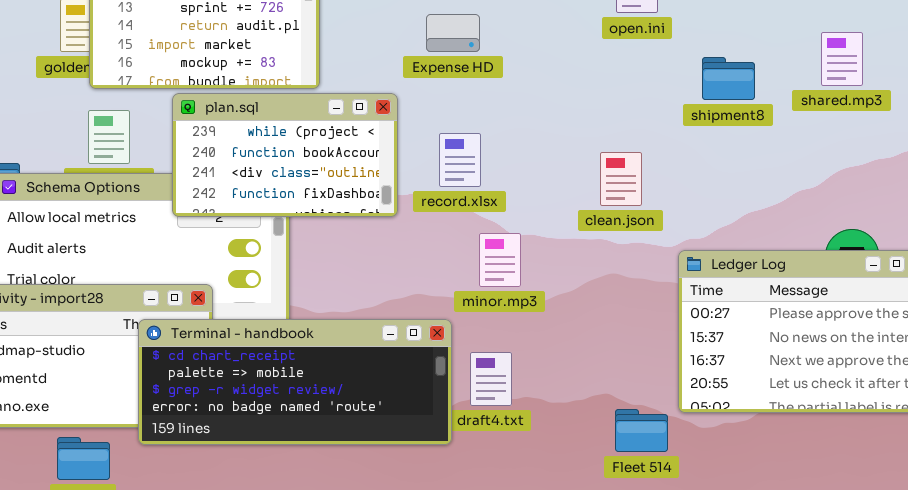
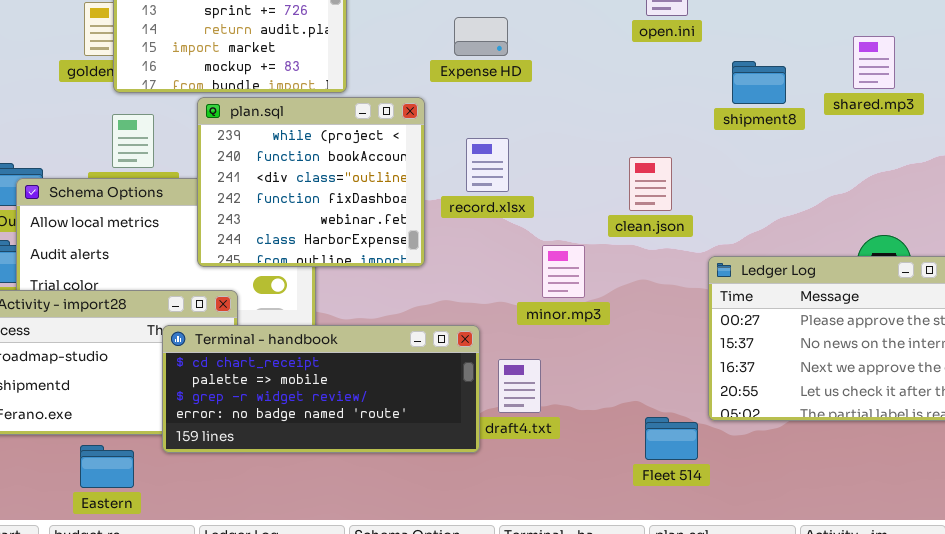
plan.sql: [172,93,398,217] -> [197,97,425,267], resized
minor.mp3: [479,233,521,287] -> [542,245,585,298], moved

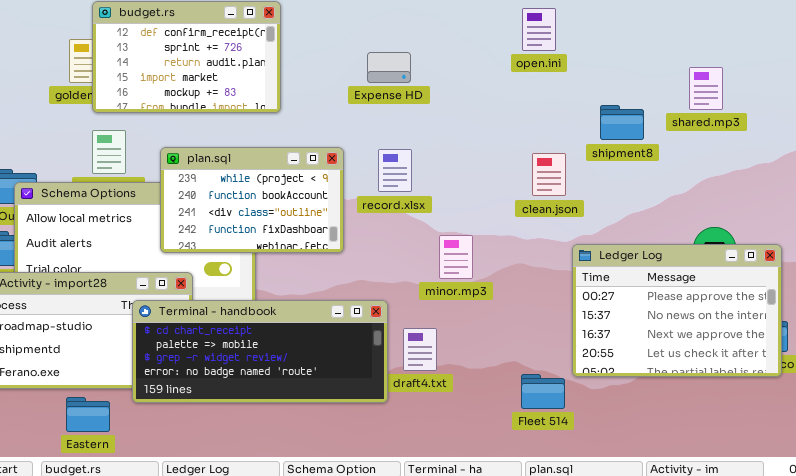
shipment8: [732,61,786,104] -> [600,105,644,140], moved
plan.sql: [197,97,425,267] -> [160,147,344,253], resized
clean.json: [629,157,672,211] -> [532,153,566,196], moved

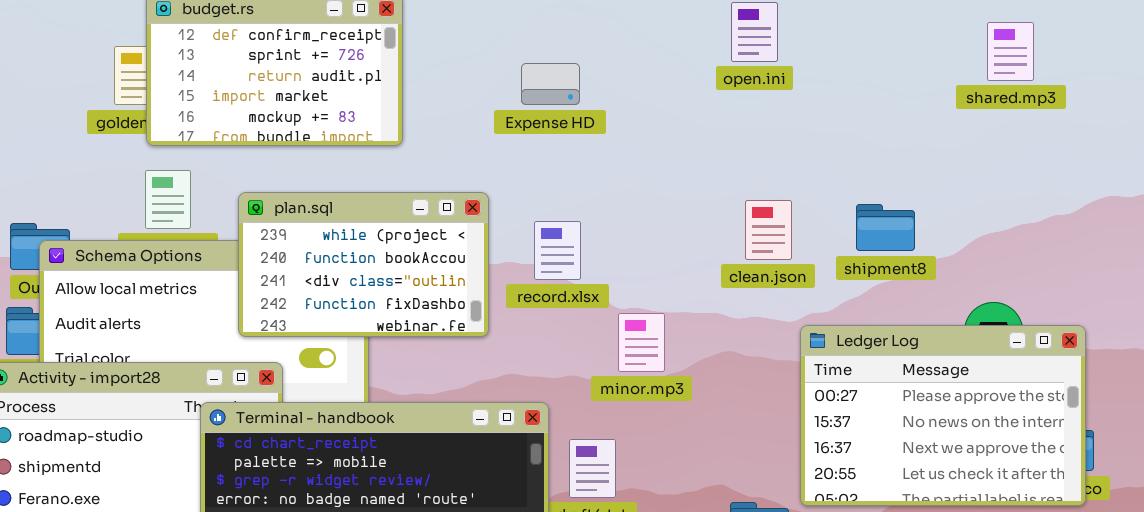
shared.mp3: [689,67,723,110] -> [987,22,1034,81], moved
shipment8: [600,105,644,140] -> [856,204,915,251], moved
record.xlsx: [378,149,412,192] -> [534,221,581,280], moved

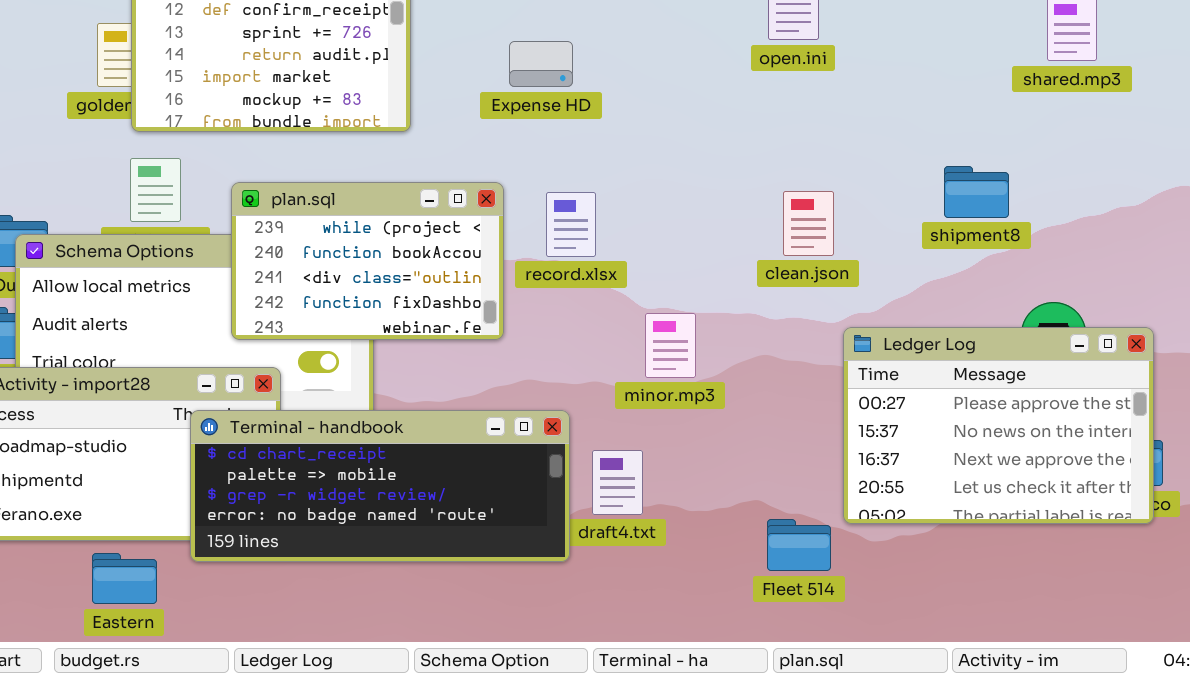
Expense HD: [521,63,580,105] -> [509,41,573,87], moved
shipment8: [856,204,915,251] -> [944,166,1009,218], moved
record.xlsx: [534,221,581,280] -> [546,192,596,257], moved

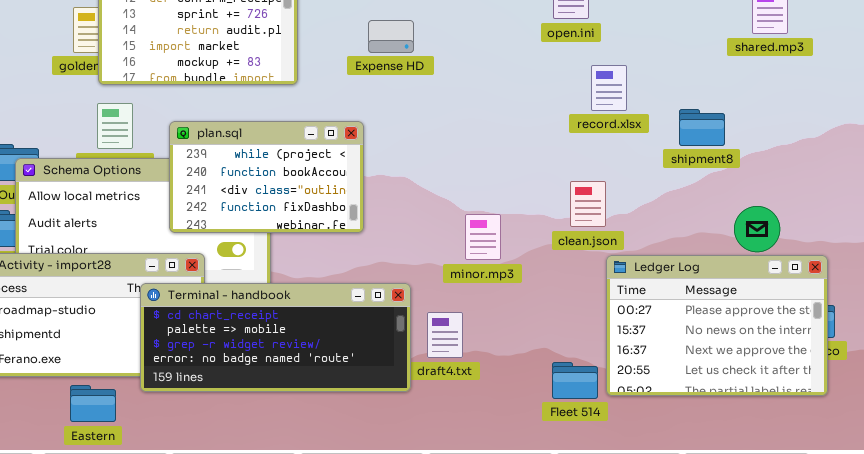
clean.json: [783,191,834,256] -> [570,181,606,227], moved
record.xlsx: [546,192,596,257] -> [591,65,627,111], moved
Ledger Log: [843,327,1154,524] -> [606,255,828,396], moved

